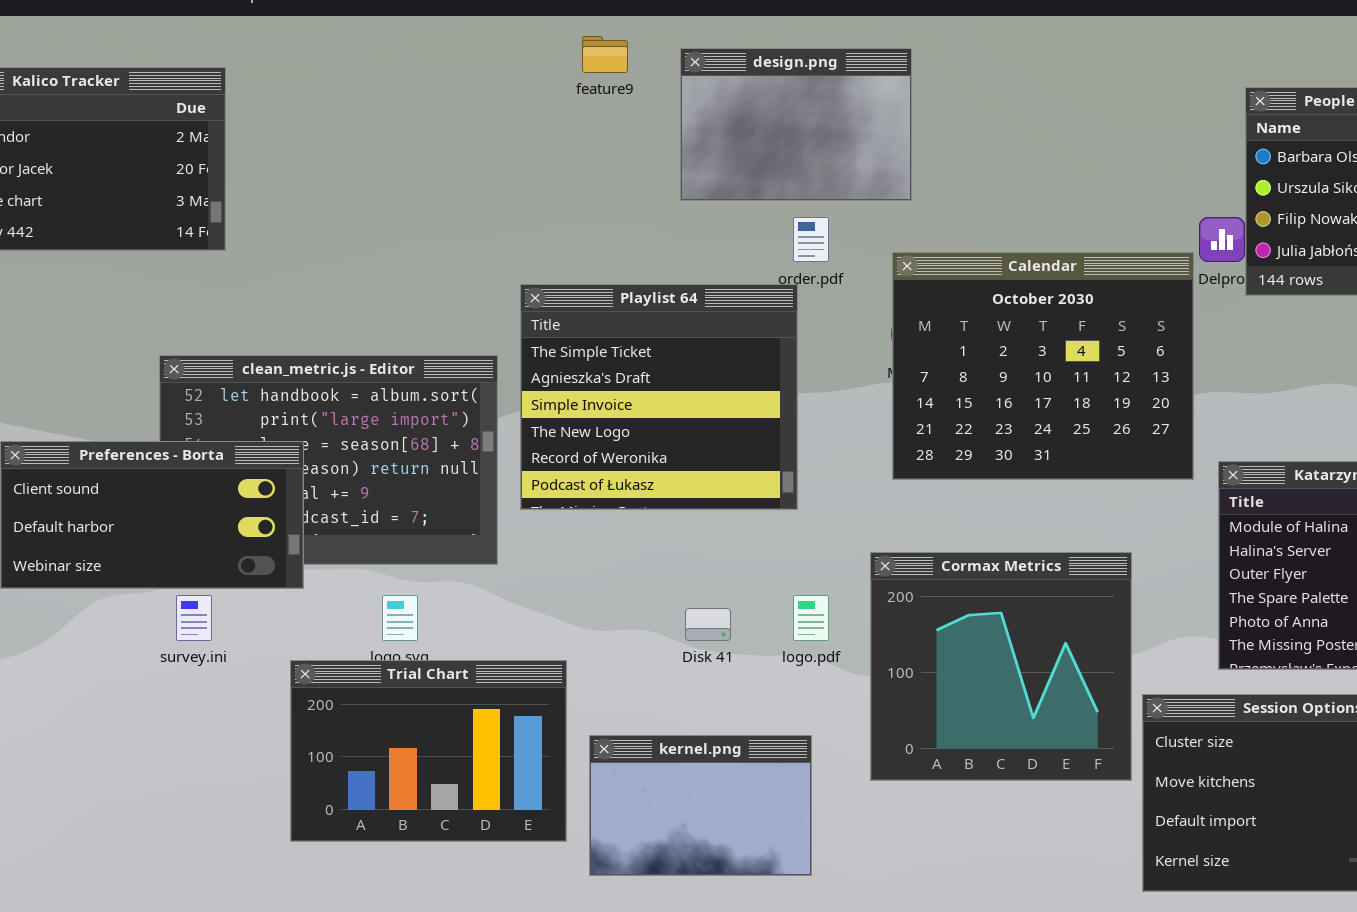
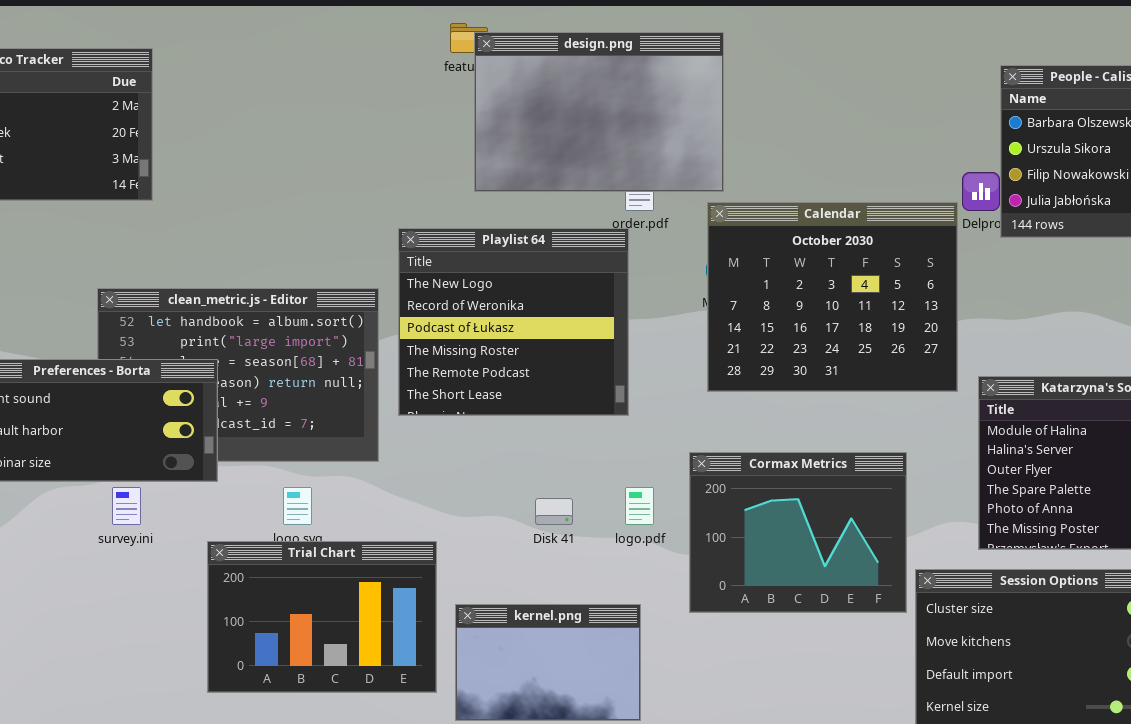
design.png: [680,48,912,201] -> [474,32,724,192], resized
Playlist 64: [520,284,798,510] -> [398,228,629,416], scrolled down 3 rows
Cormax Metrics: [870,552,1132,781] -> [689,452,907,613], resized

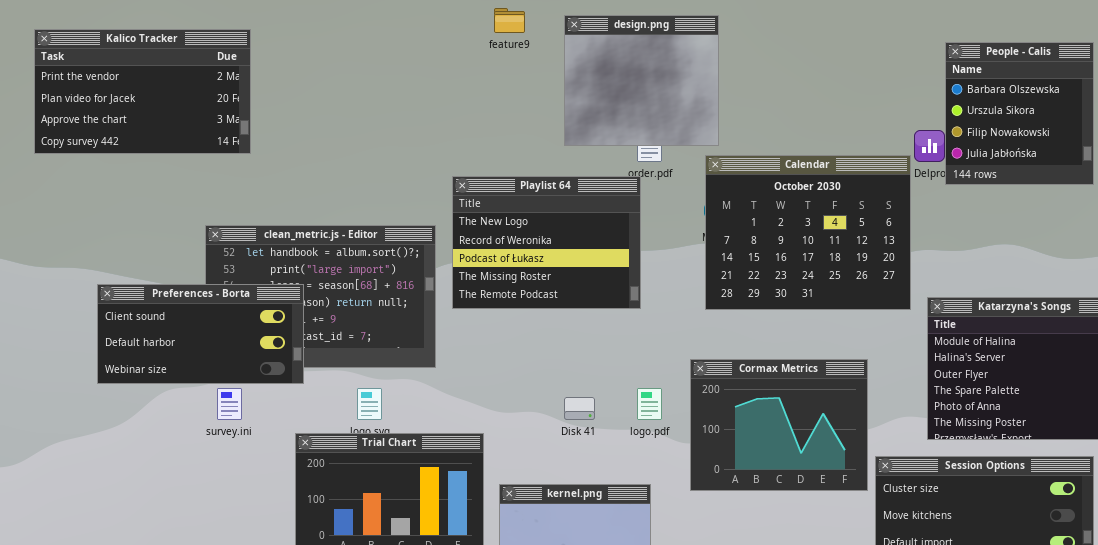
design.png: [474,32,724,192] -> [564,15,719,146], resized
Playlist 64: [398,228,629,416] -> [452,176,641,309], resized

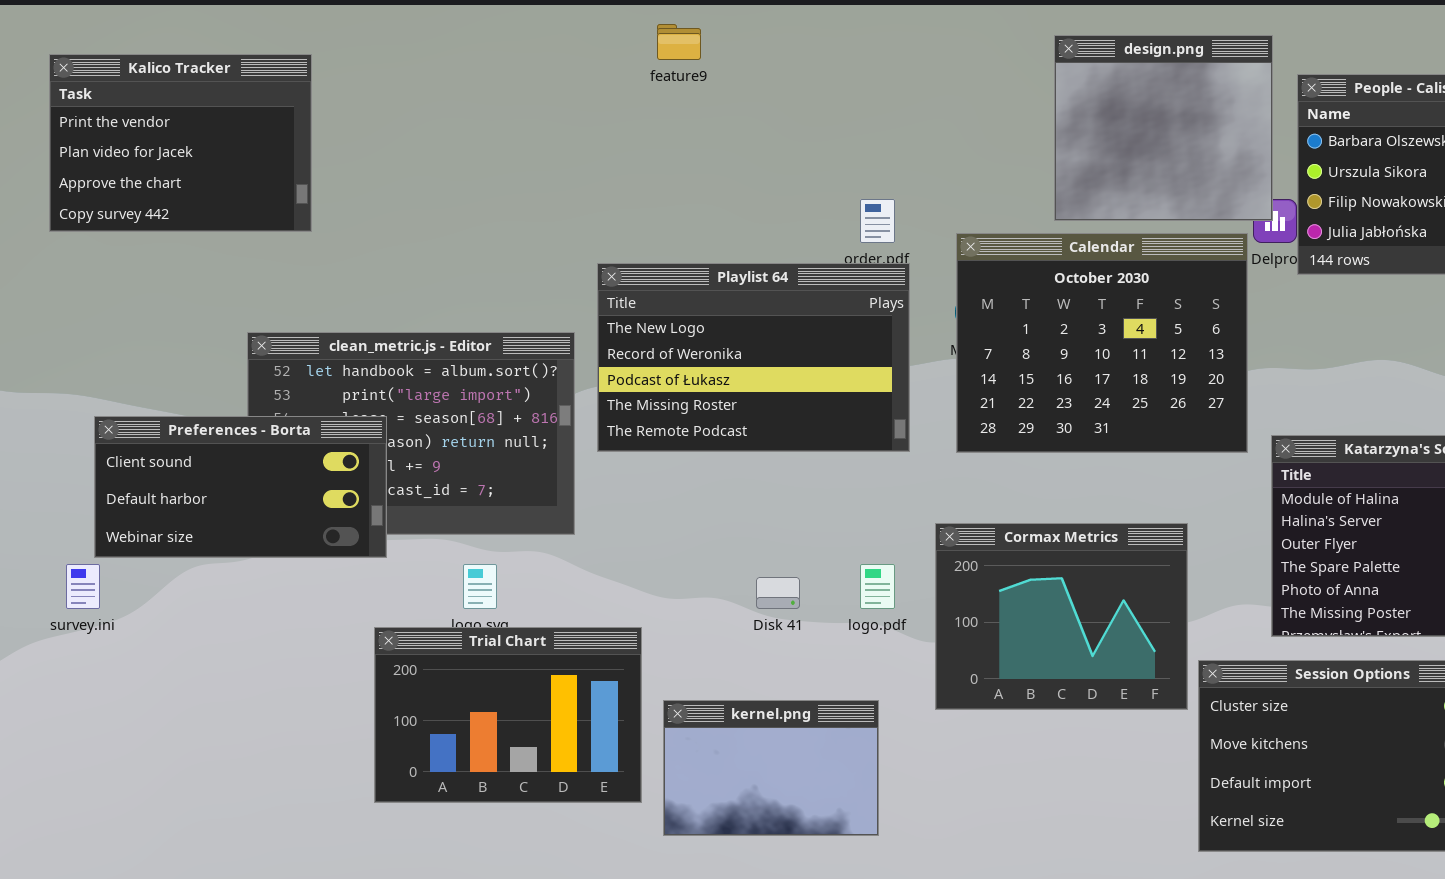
design.png: [564,15,719,146] -> [1054,35,1273,221], moved
Kalico Tracker: [34,29,251,154] -> [49,54,312,232], resized
Playlist 64: [452,176,641,309] -> [597,263,910,452], resized
survey.ini: [217,388,242,420] -> [66,564,100,609], moved

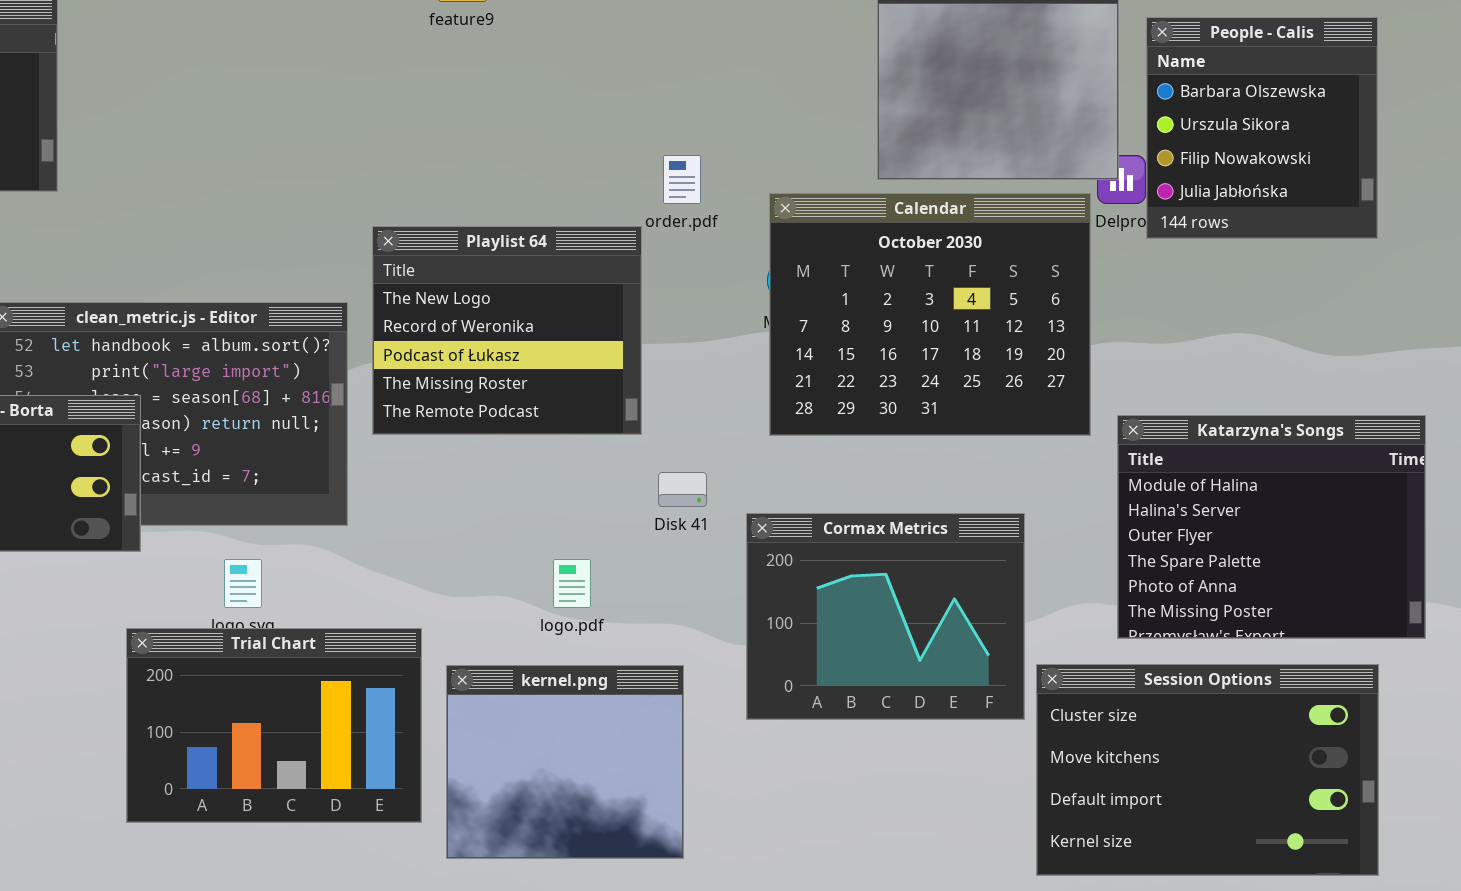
Playlist 64: [597,263,910,452] -> [372,226,642,435], resized
logo.pdf: [860,564,895,609] -> [553,559,591,608], moved
Disk 41: [756,577,800,609] -> [658,472,707,507], moved
kernel.png: [663,700,879,836] -> [446,665,684,859], resized

